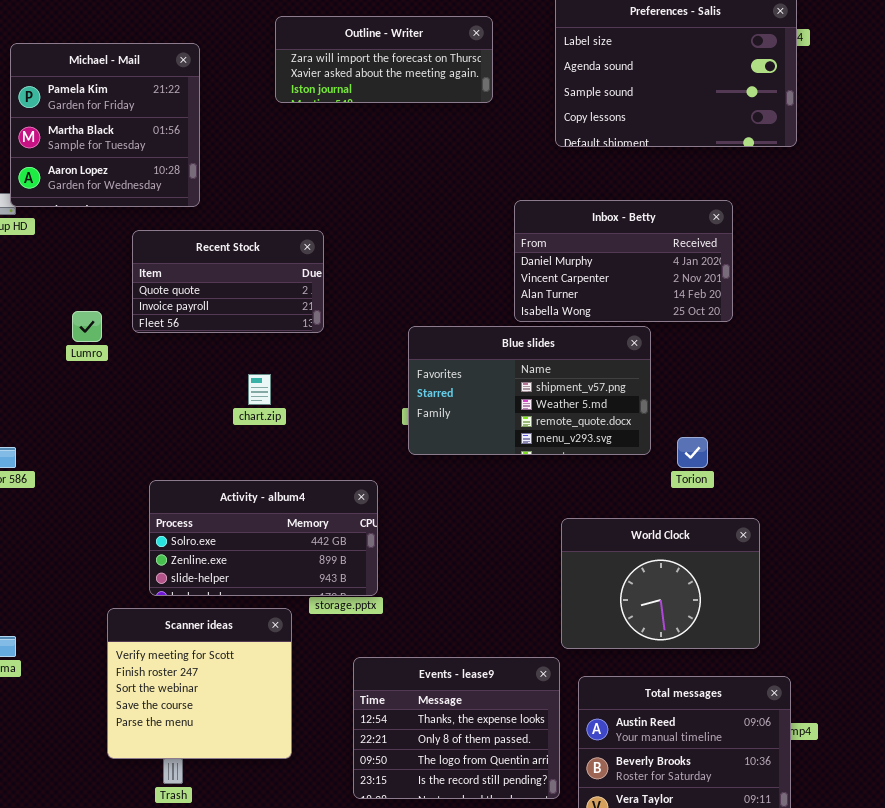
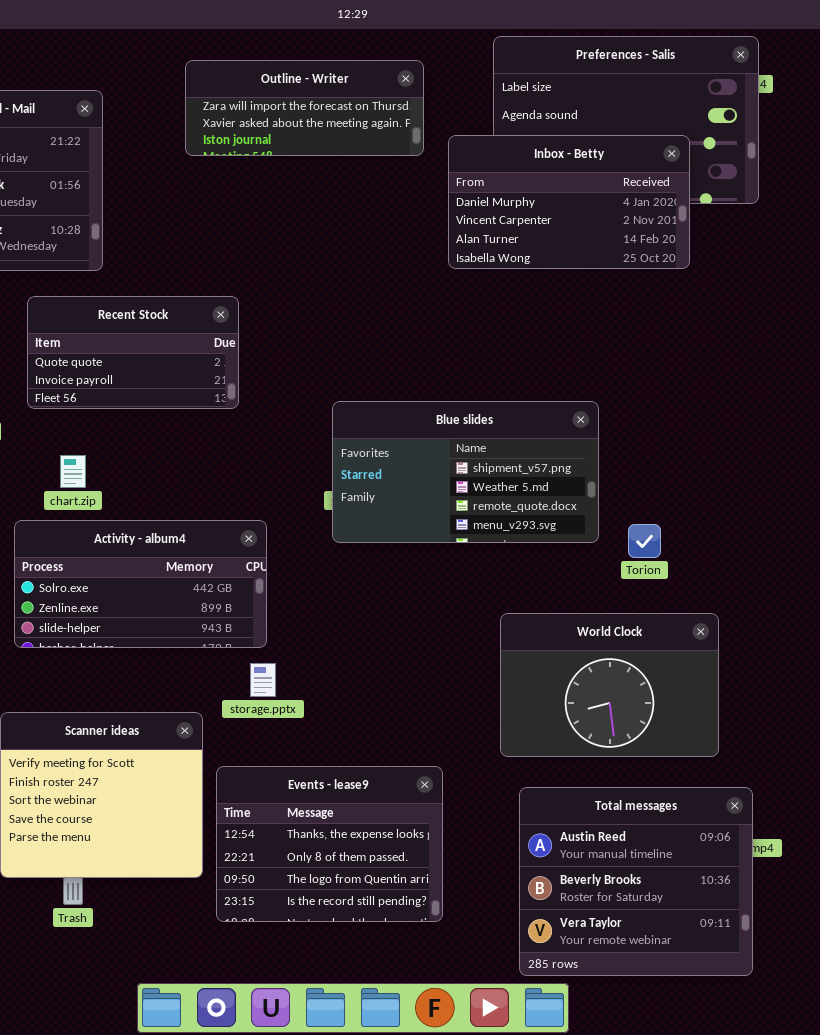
Inbox - Betty: [514,200,733,322] -> [448,135,690,269], moved
chart.zip: [248,374,271,405] -> [60,455,86,488], moved
Activity - album4: [149,480,378,596] -> [14,520,267,648], moved
Events - lease9: [353,657,560,799] -> [216,766,443,922], moved

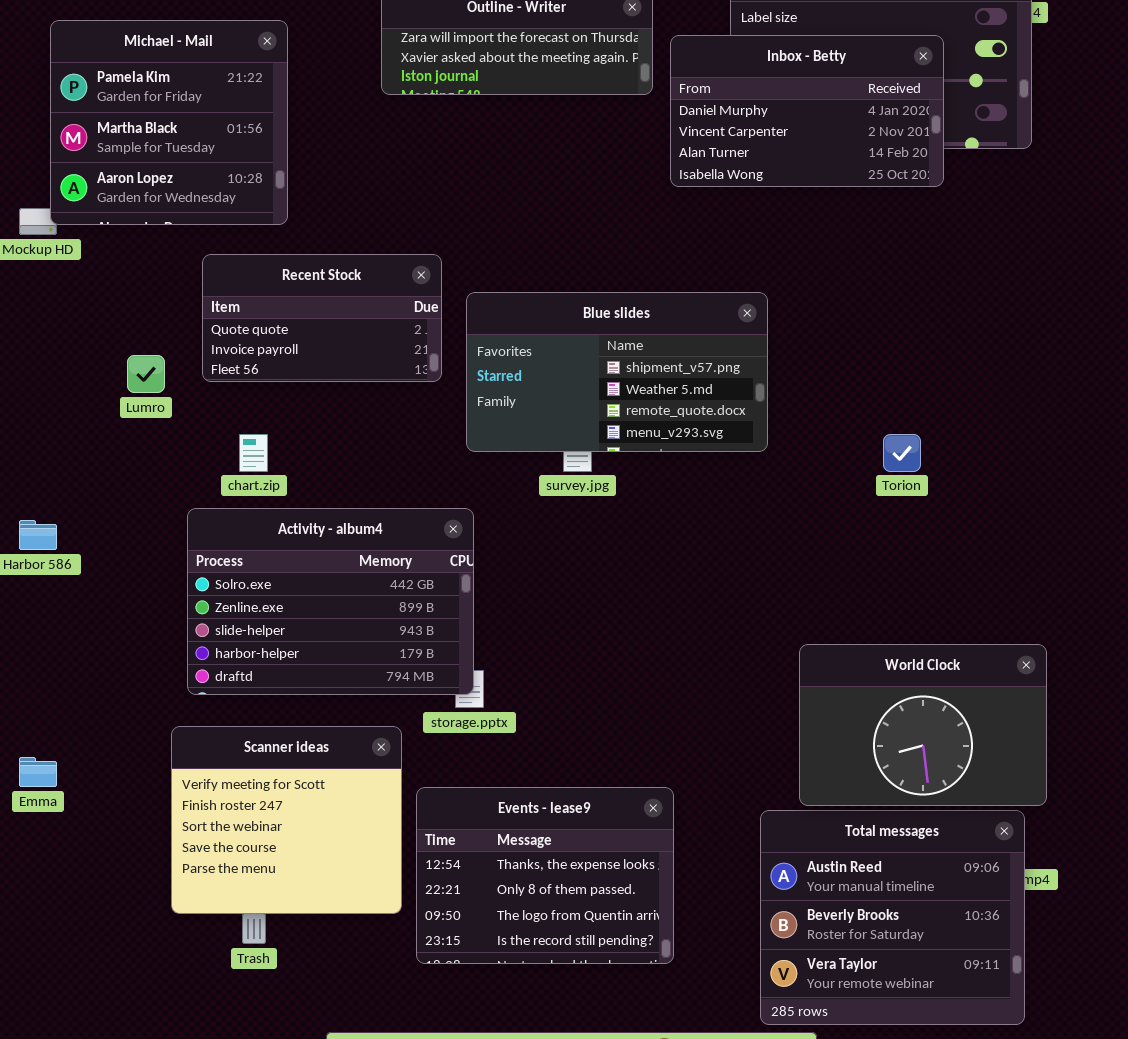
Inbox - Betty: [448,135,690,269] -> [670,35,944,187], moved
Blue slides: [332,401,599,543] -> [466,292,768,452], moved
Activity - album4: [14,520,267,648] -> [187,508,474,695], resized
Torion: [628,524,661,558] -> [883,434,921,472], moved
World Clock: [500,613,719,757] -> [799,644,1047,806], moved

